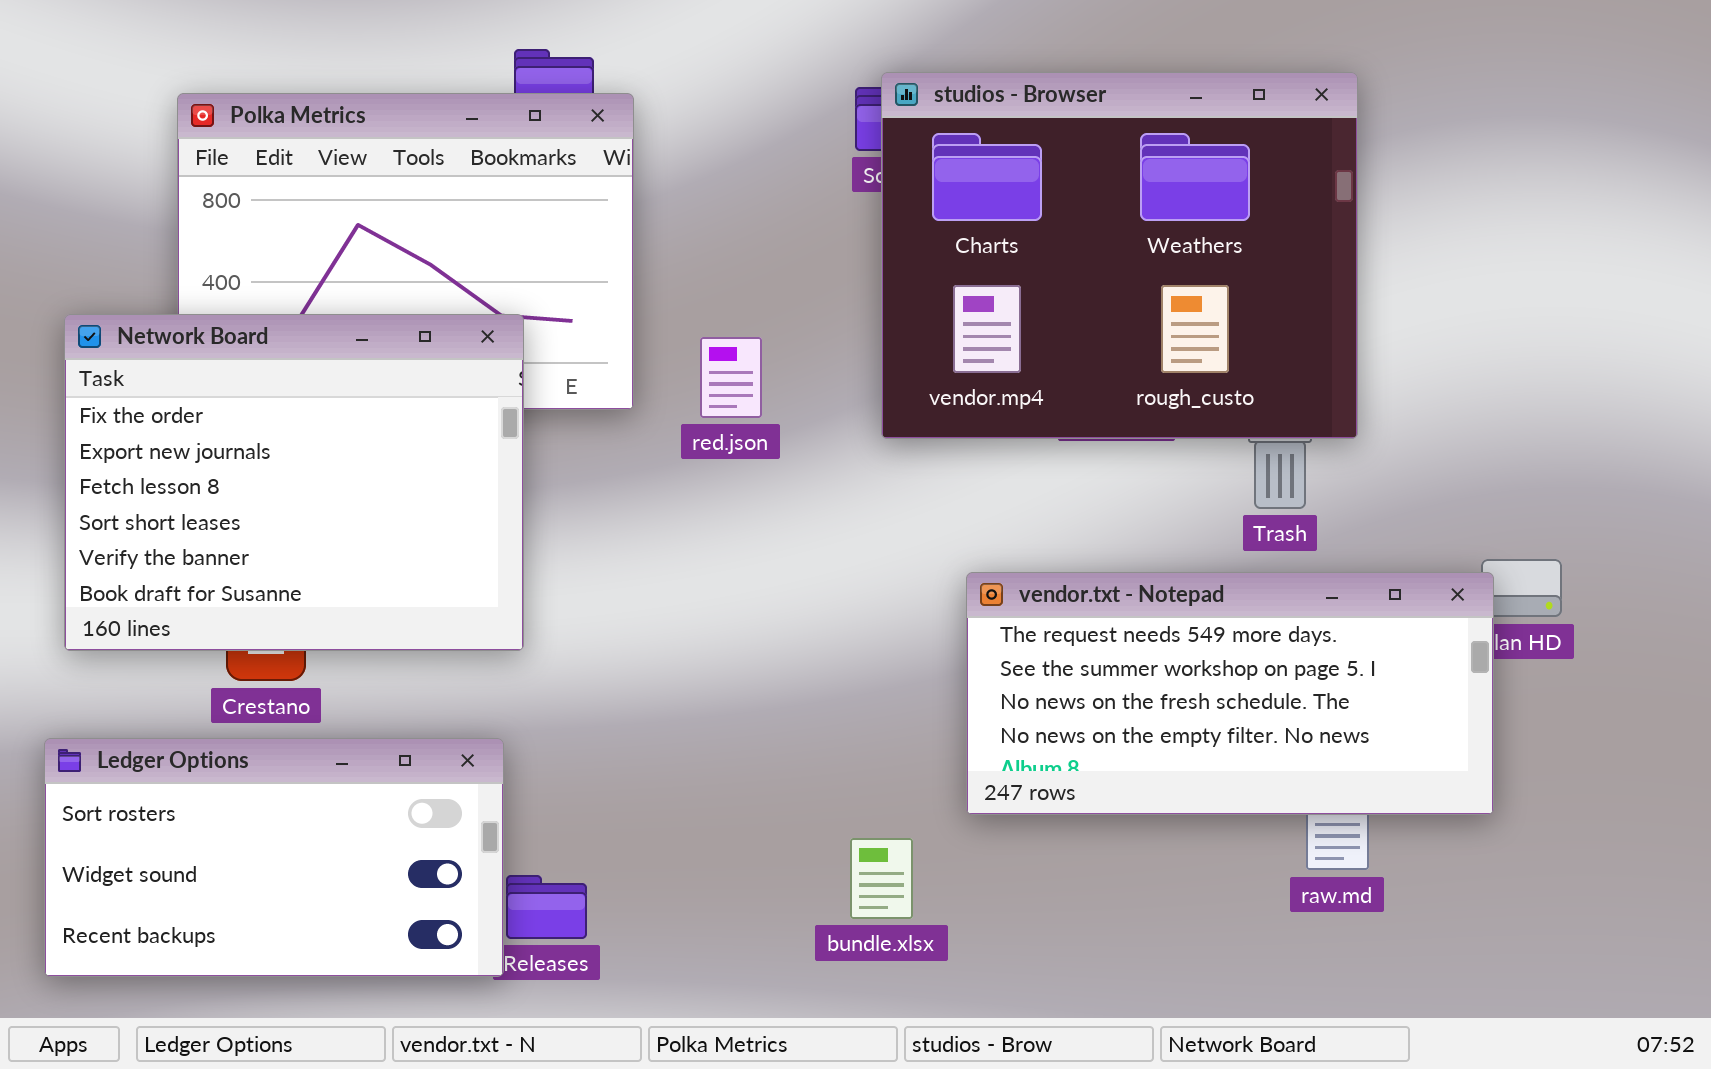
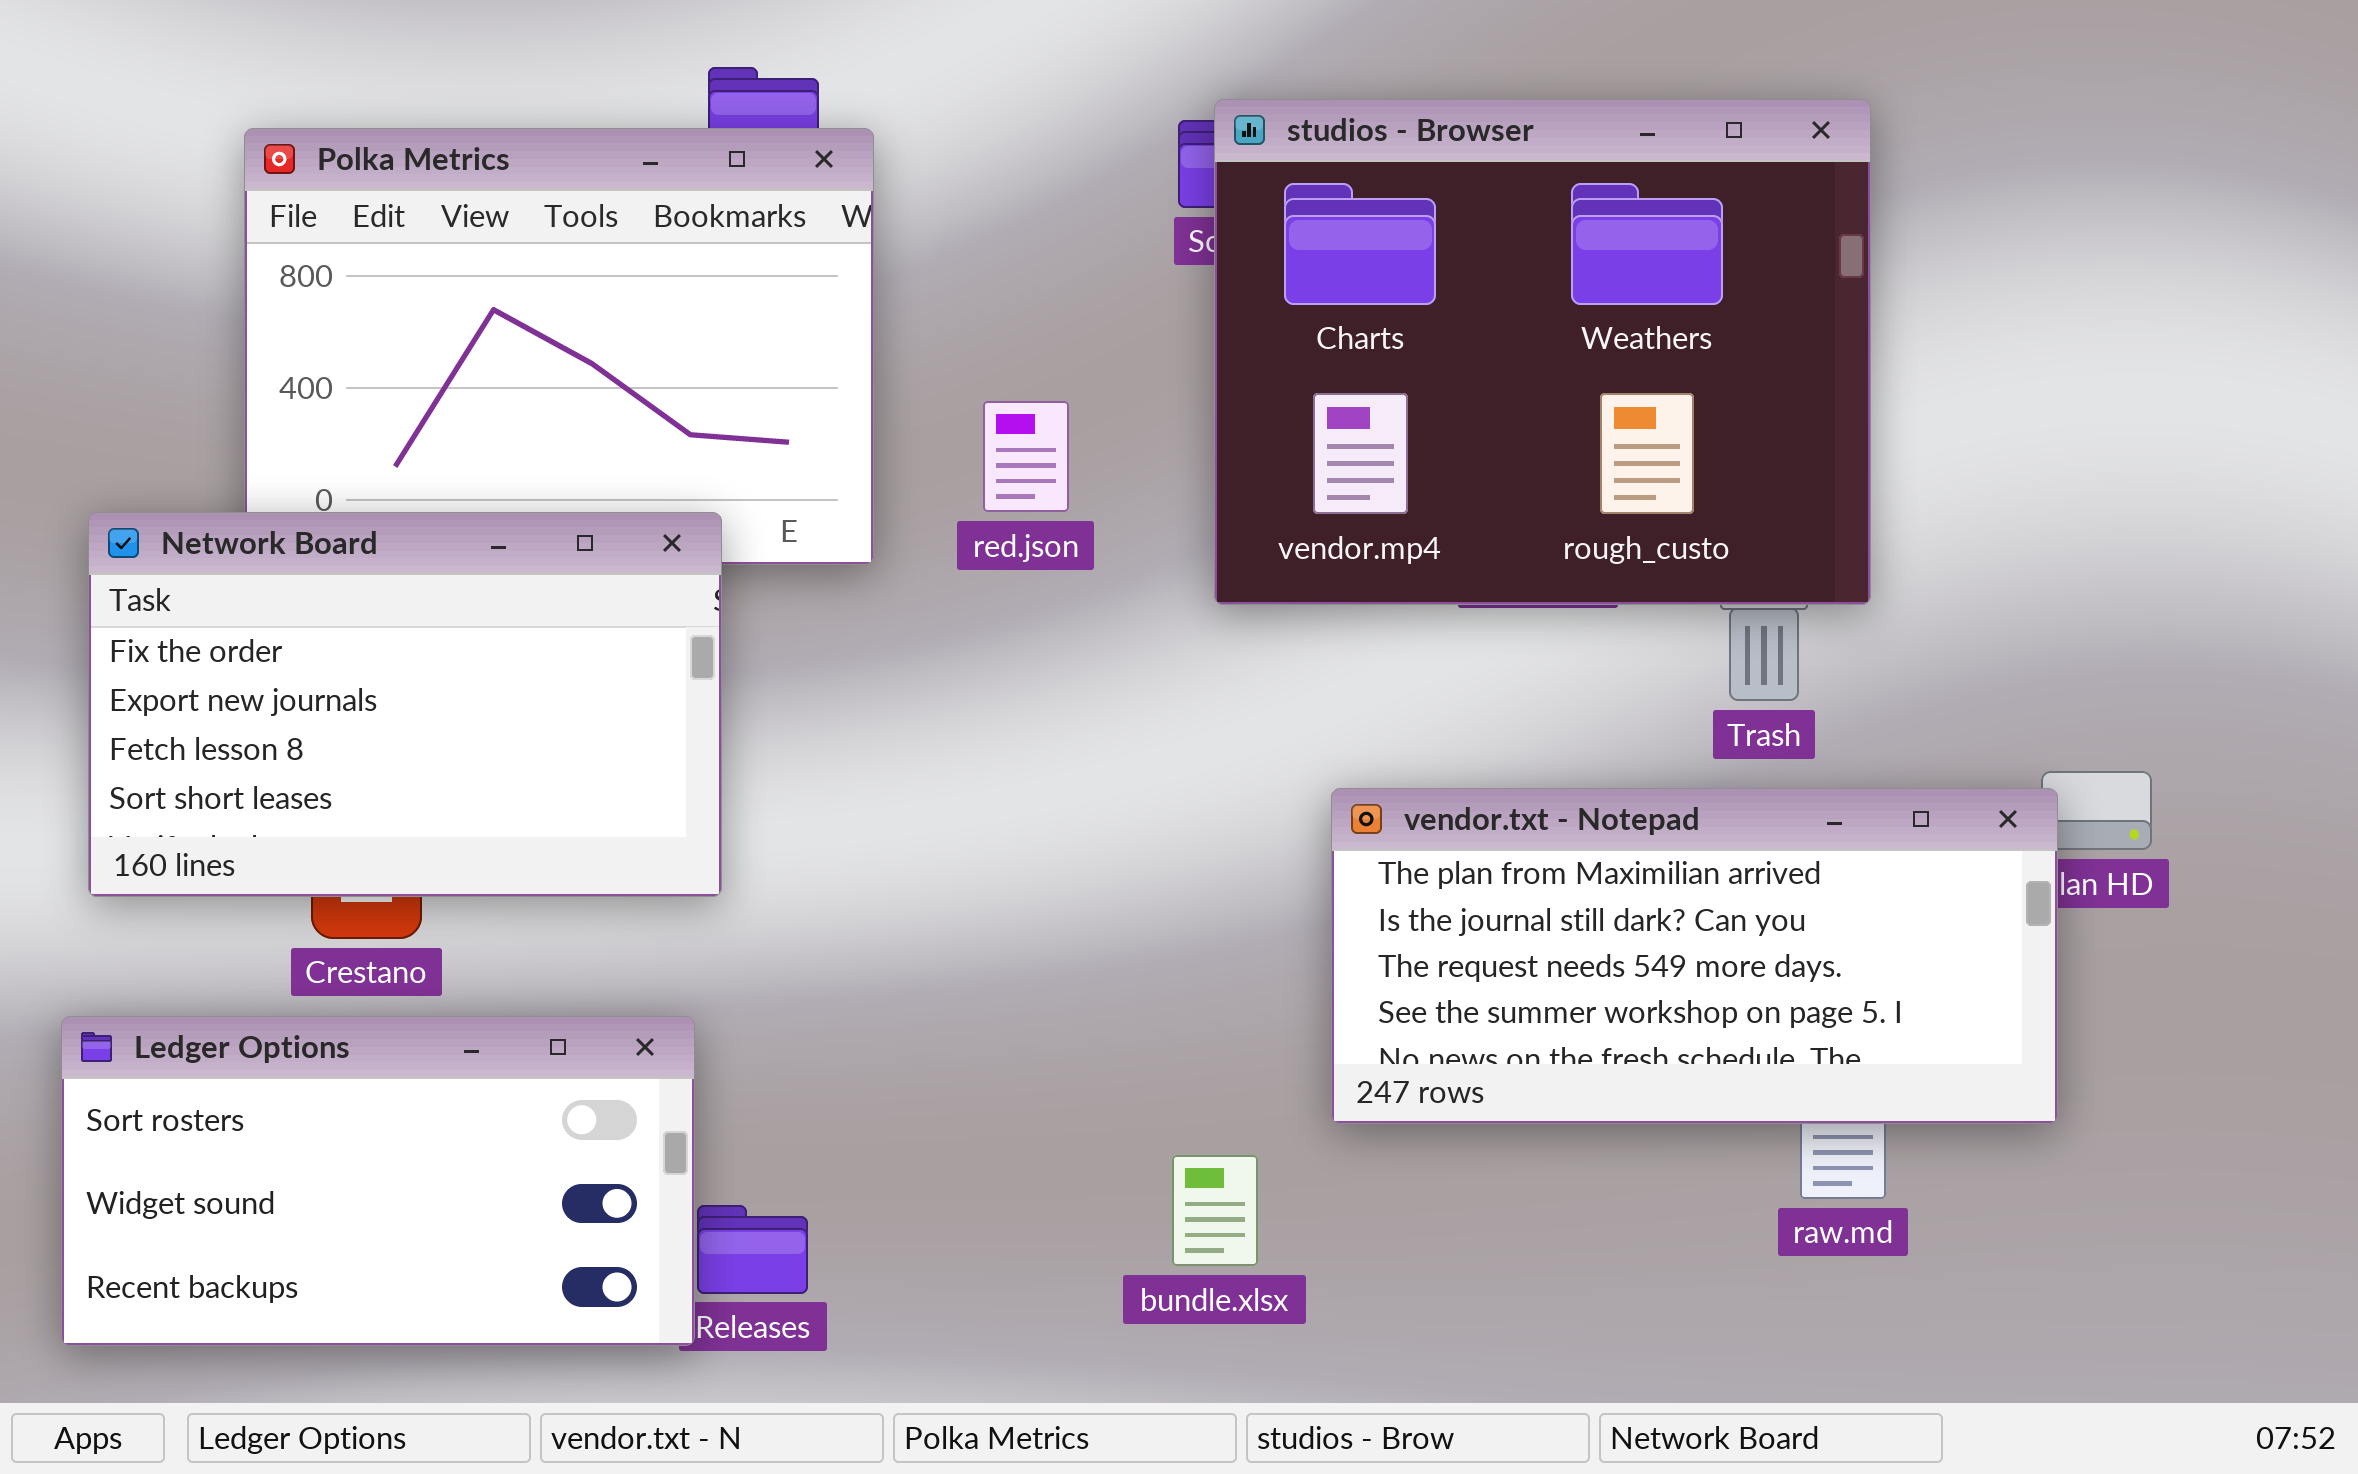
Network Board: [64,314,524,651] -> [88,512,722,897], resized
red.json: [700,337,762,418] -> [983,401,1069,512], moved
vendor.txt - Notepad: [966,572,1494,815] -> [1331,788,2058,1124], scrolled up 2 rows

